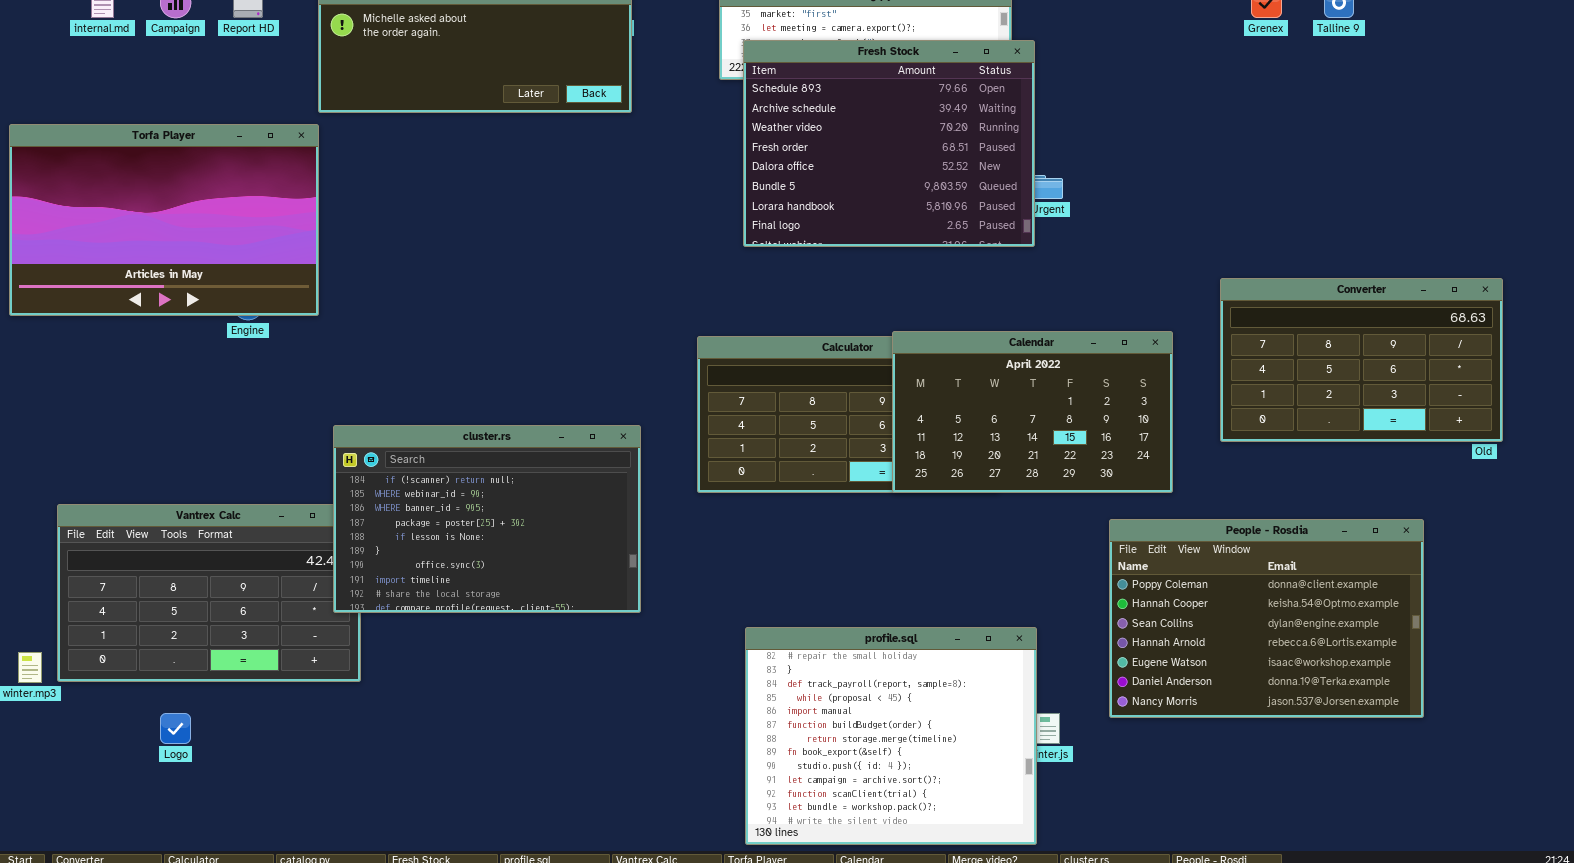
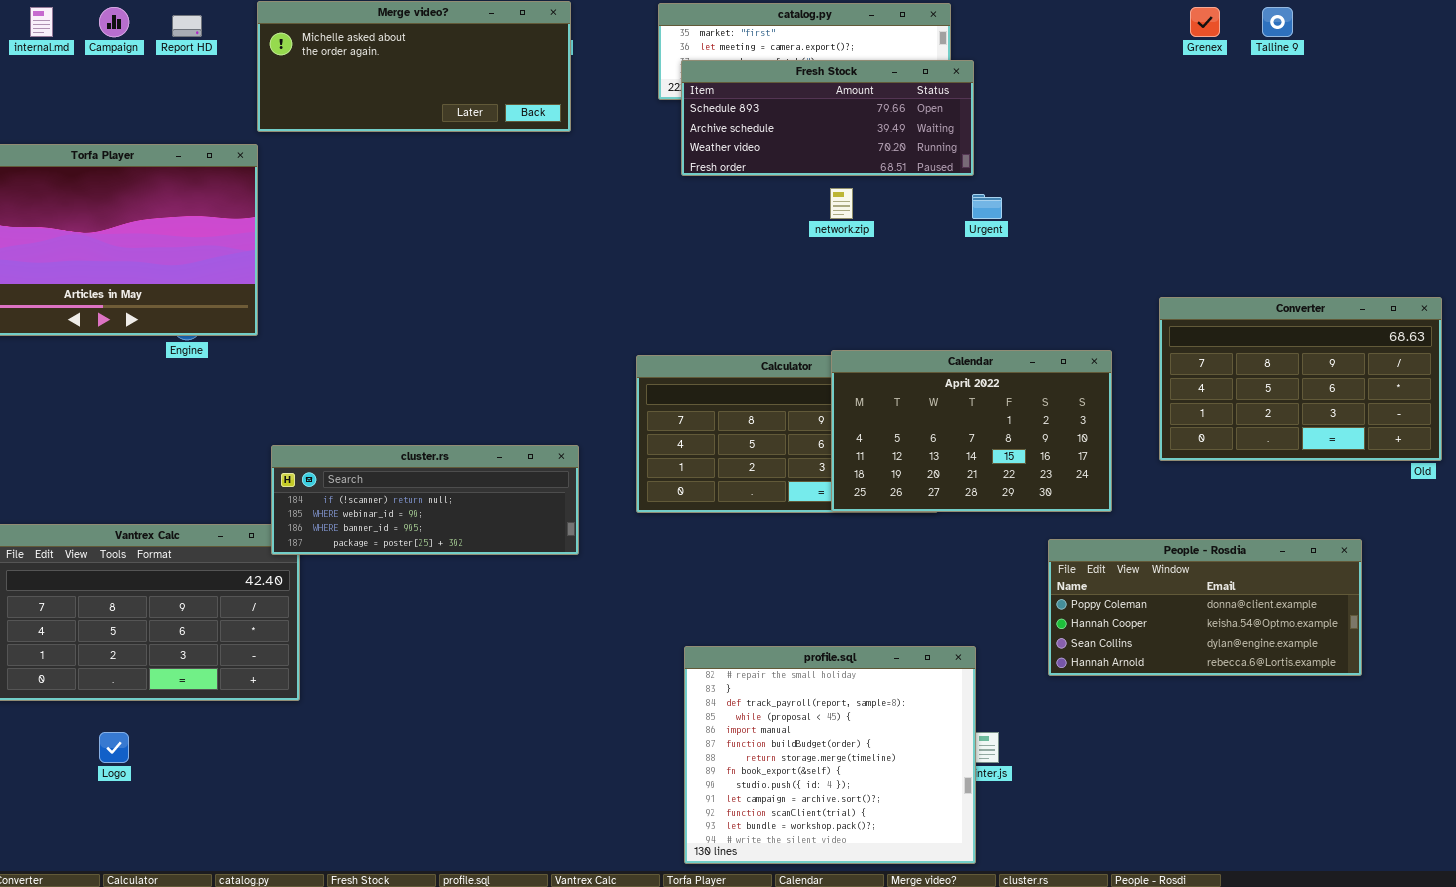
Fresh Stock: [743,40,1035,247] -> [681,60,974,176], resized
cluster.rs: [333,425,641,613] -> [271,445,579,555], resized
People - Rosdia: [1109,519,1424,718] -> [1048,539,1362,676], resized

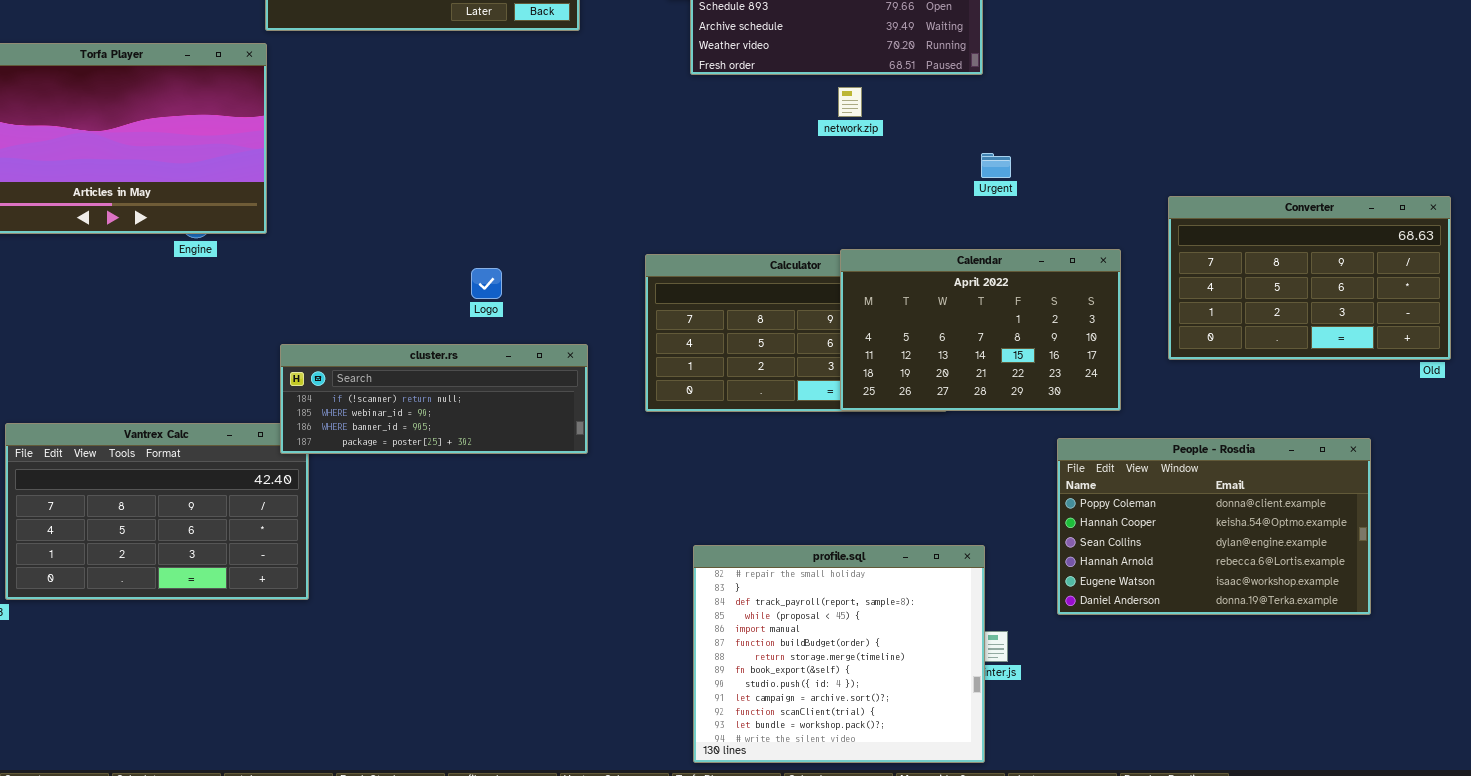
Urgent: [972,194,1002,219] -> [981,153,1011,178], moved
People - Rosdia: [1048,539,1362,676] -> [1057,438,1371,615], resized
Logo: [99,732,129,763] -> [471,268,502,299], moved

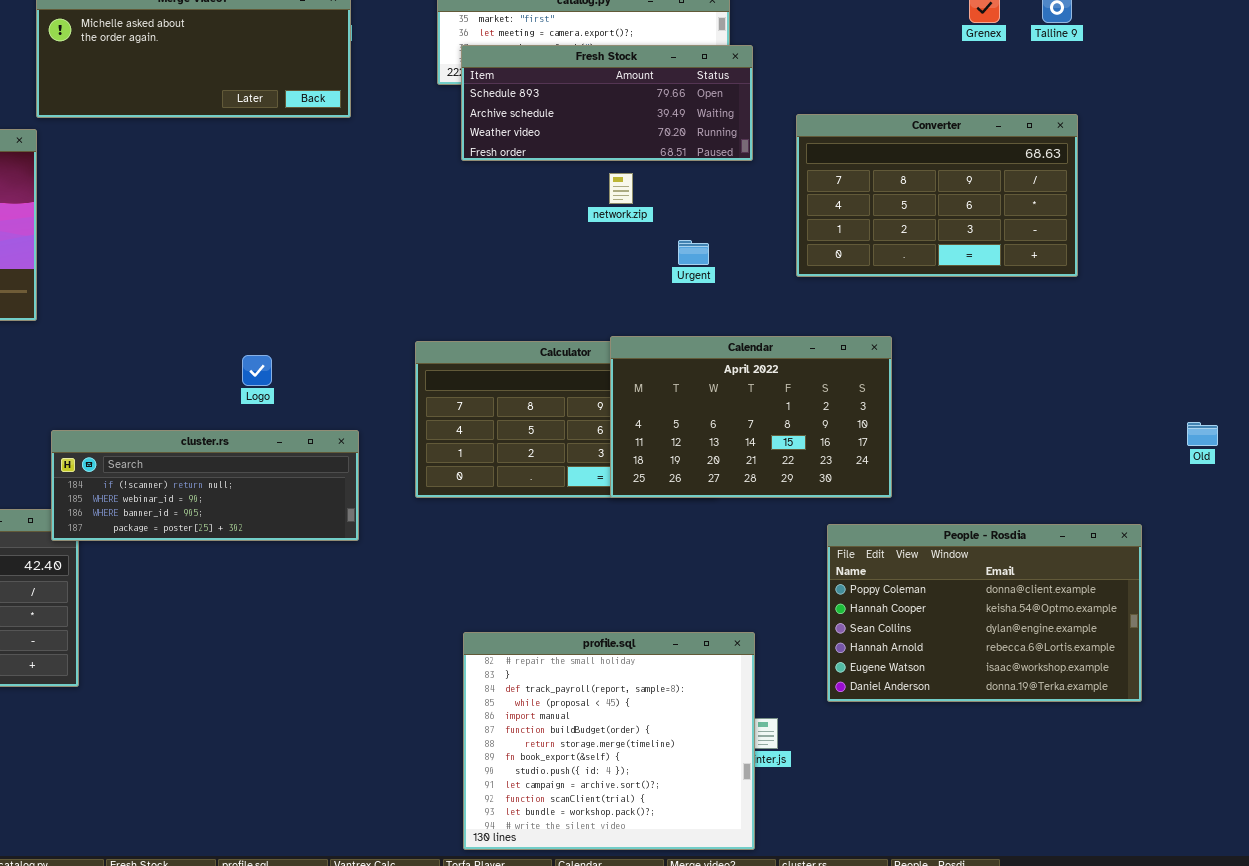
Urgent: [981,153,1011,178] -> [678,240,709,265], moved
Converter: [1168,196,1451,360] -> [796,114,1078,277], moved

